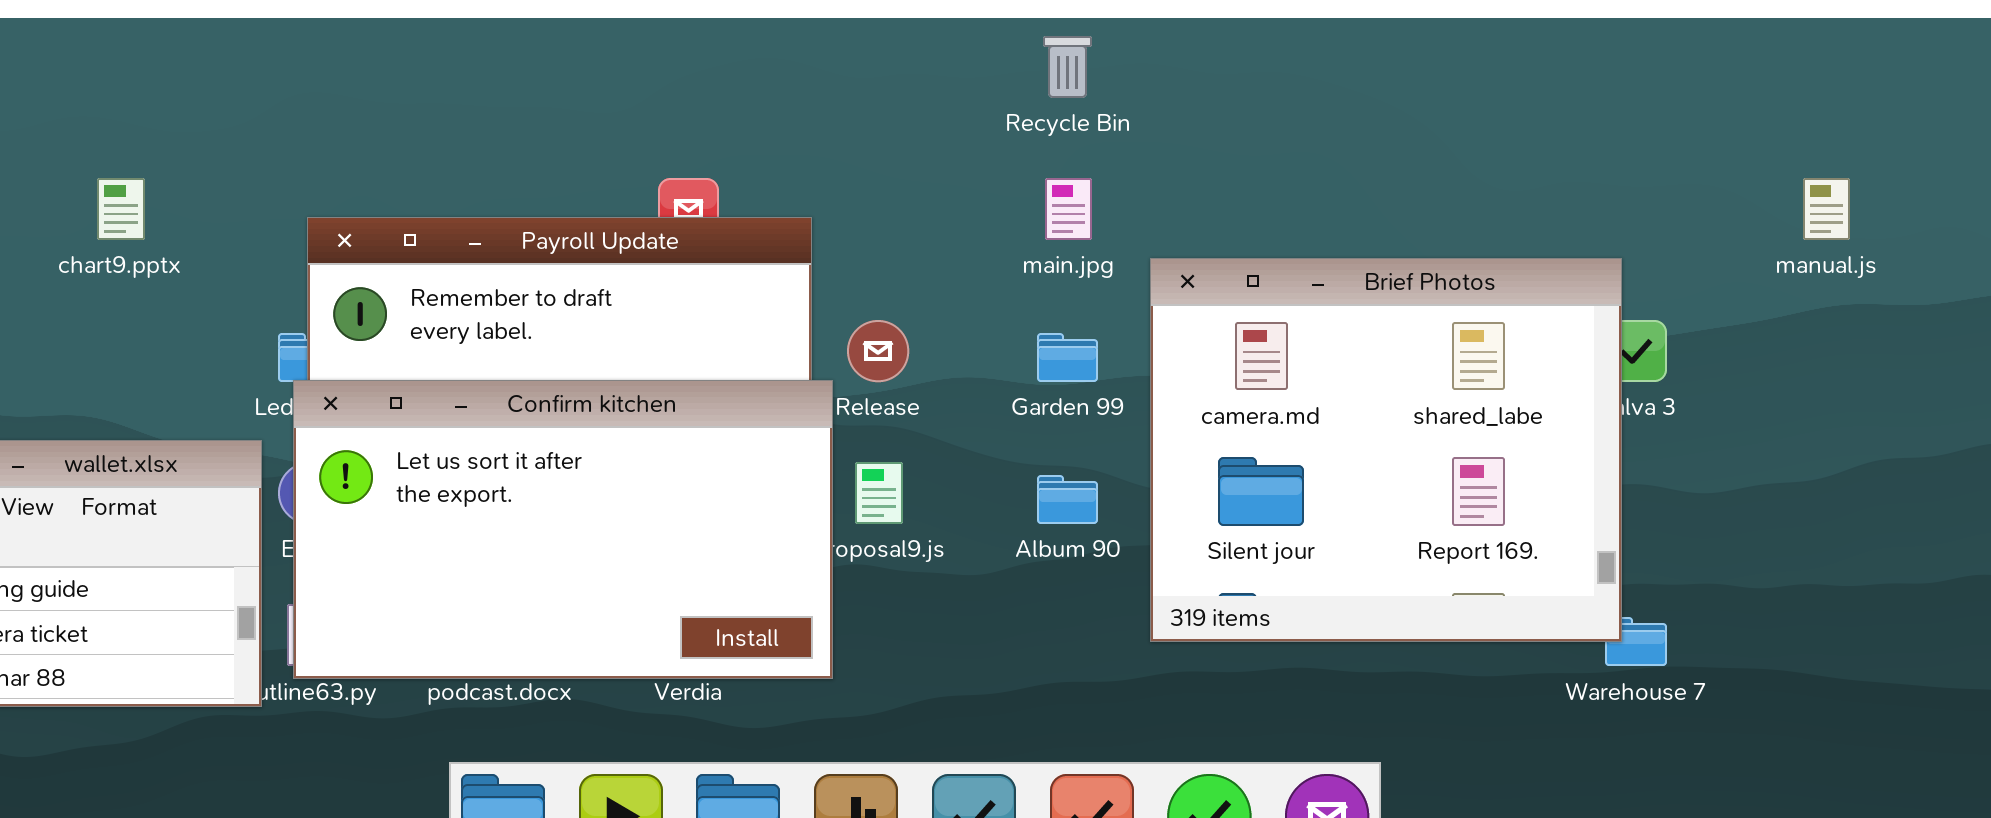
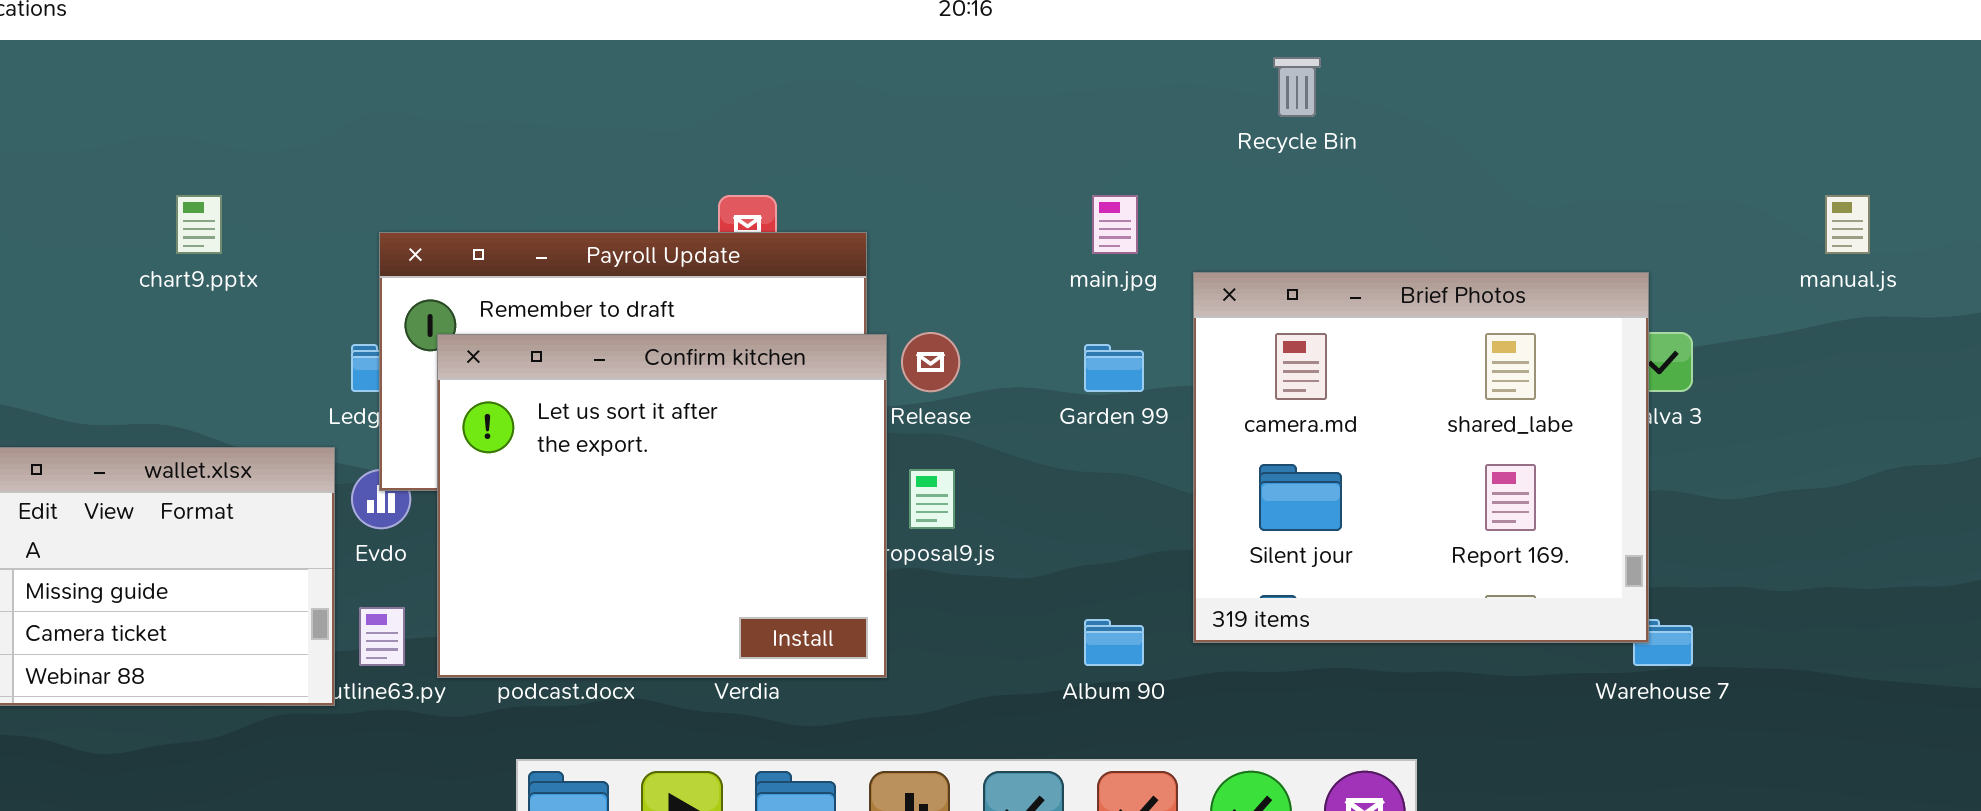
Recycle Bin: [1043,36,1092,98] -> [1273,57,1321,117], moved
Confirm kitchen: [293,380,833,679] -> [437,334,887,678], resized
Album 90: [1037,475,1098,524] -> [1084,619,1144,666], moved

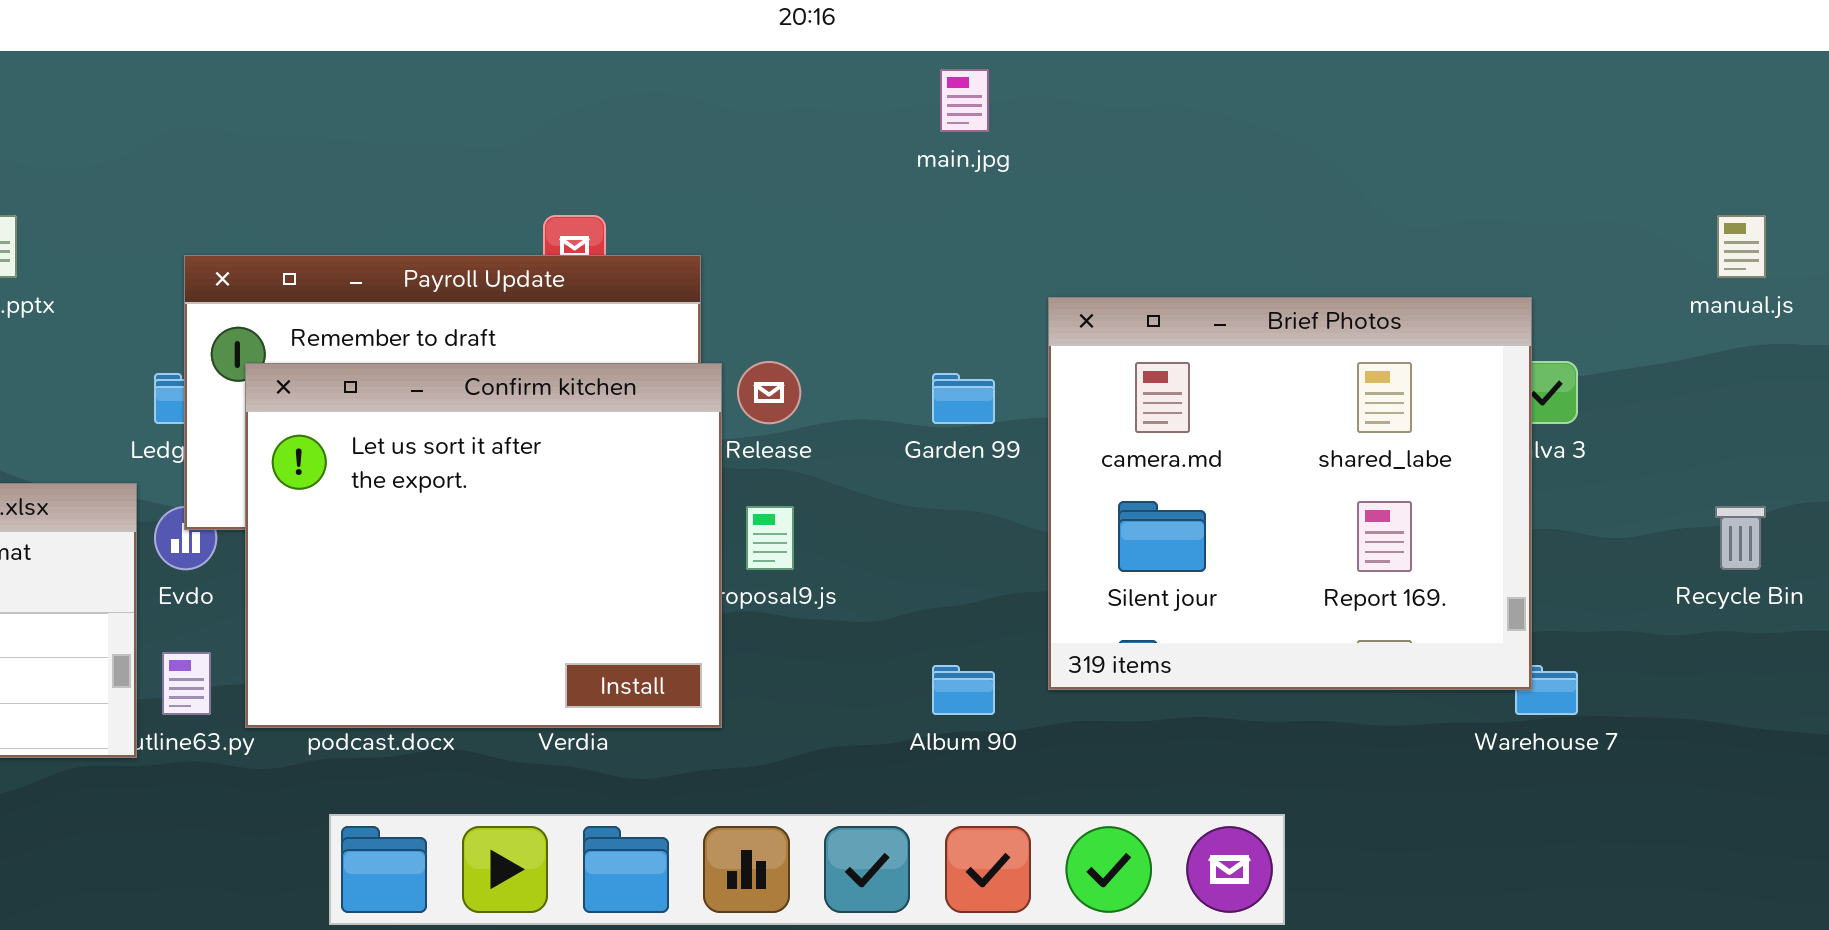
Recycle Bin: [1273,57,1321,117] -> [1715,506,1766,570], moved
main.jpg: [1092,195,1138,254] -> [940,69,989,132], moved

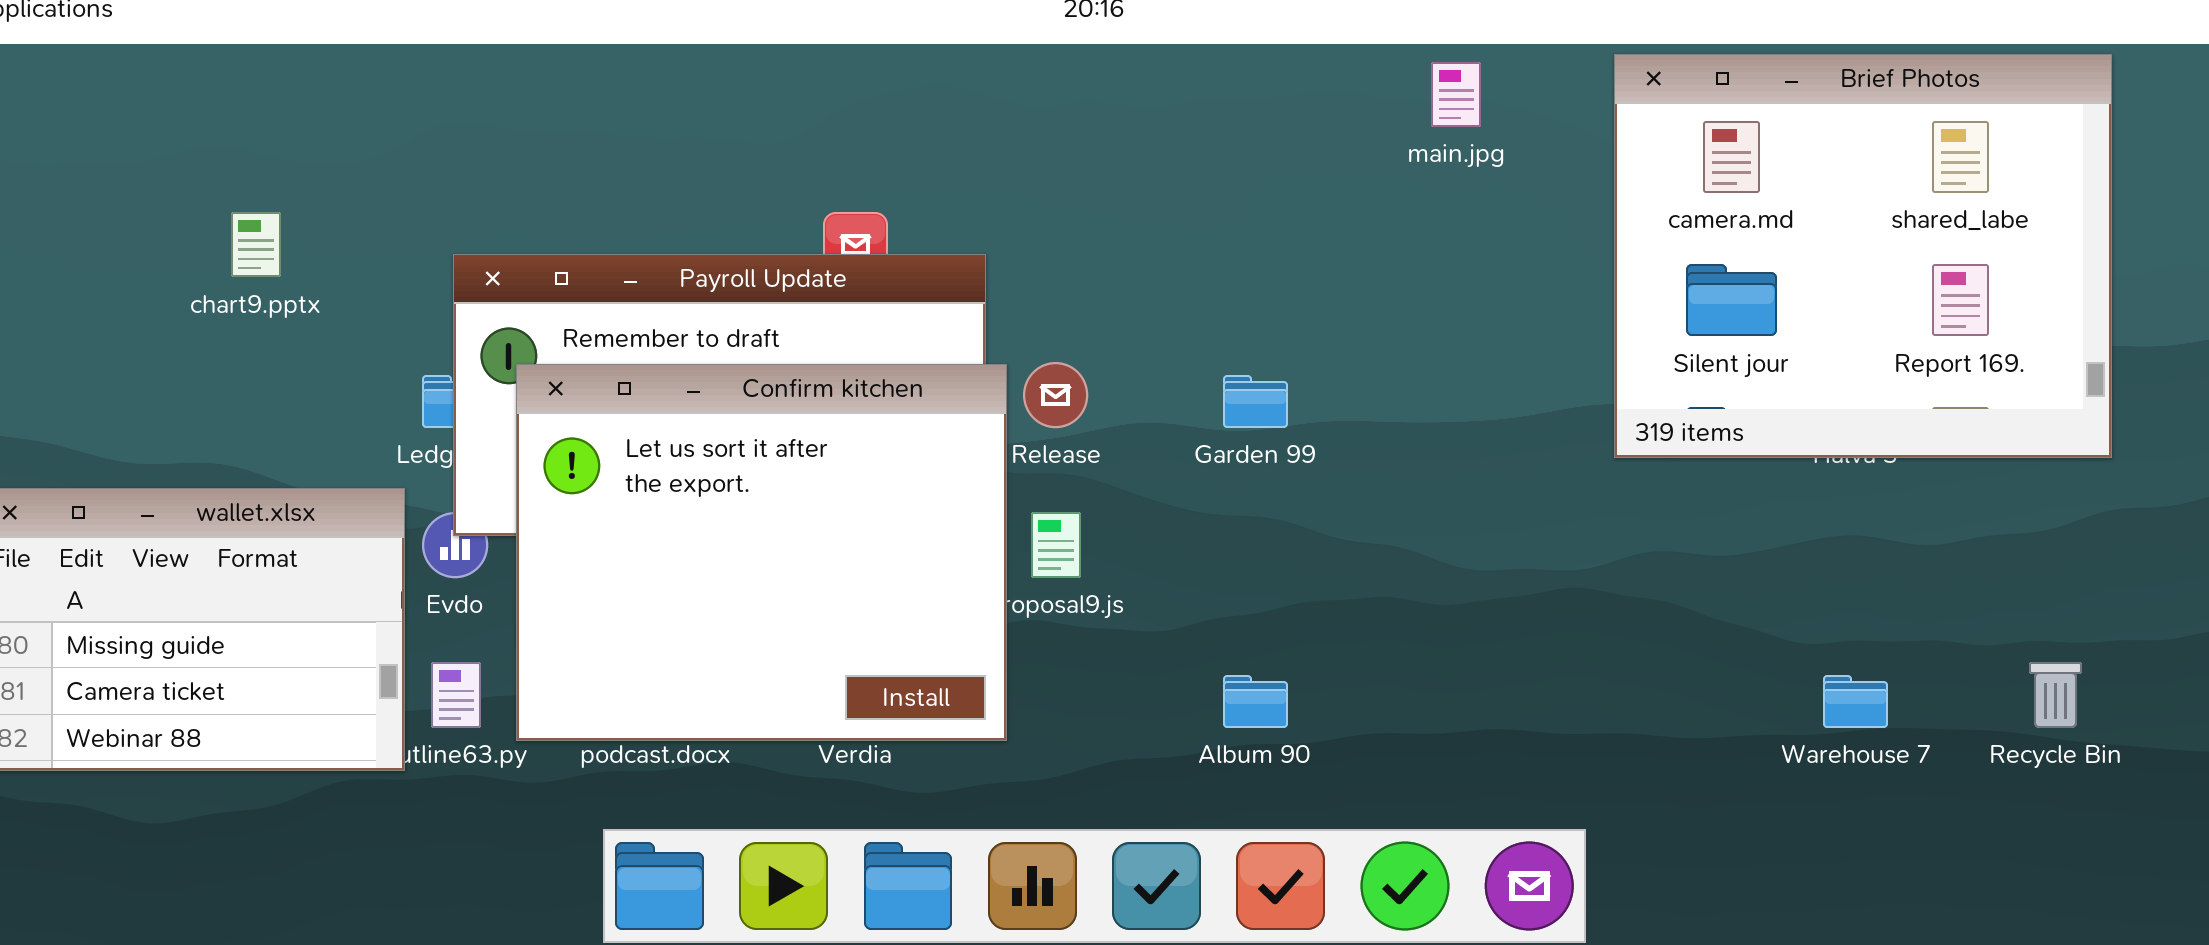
main.jpg: [940,69,989,132] -> [1431,62,1481,127], moved
Brief Photos: [1048,297,1532,690] -> [1614,54,2112,458], moved
Recycle Bin: [1715,506,1766,570] -> [2029,662,2082,728], moved

